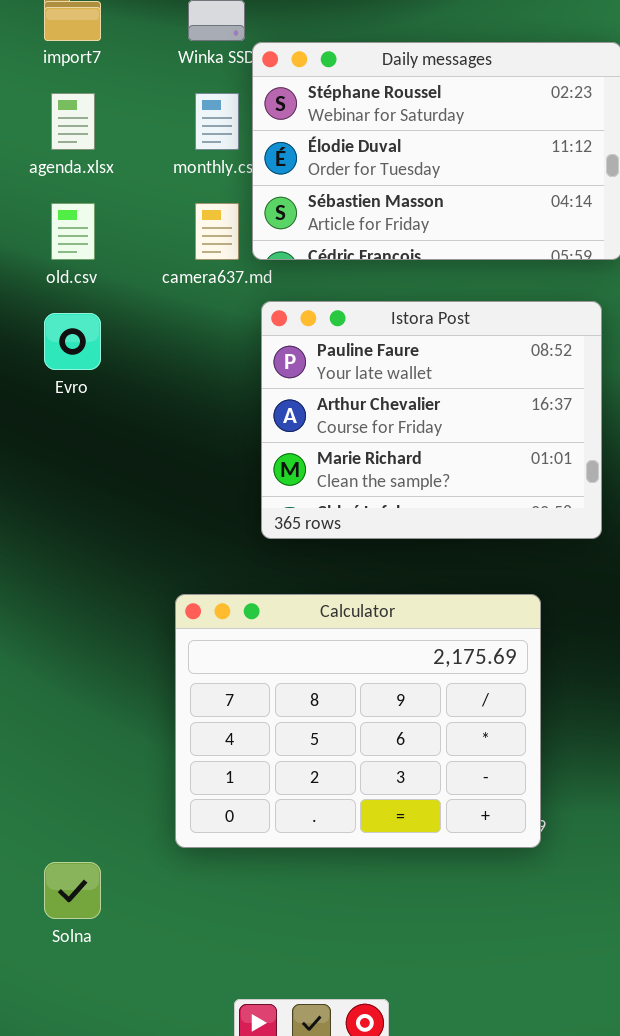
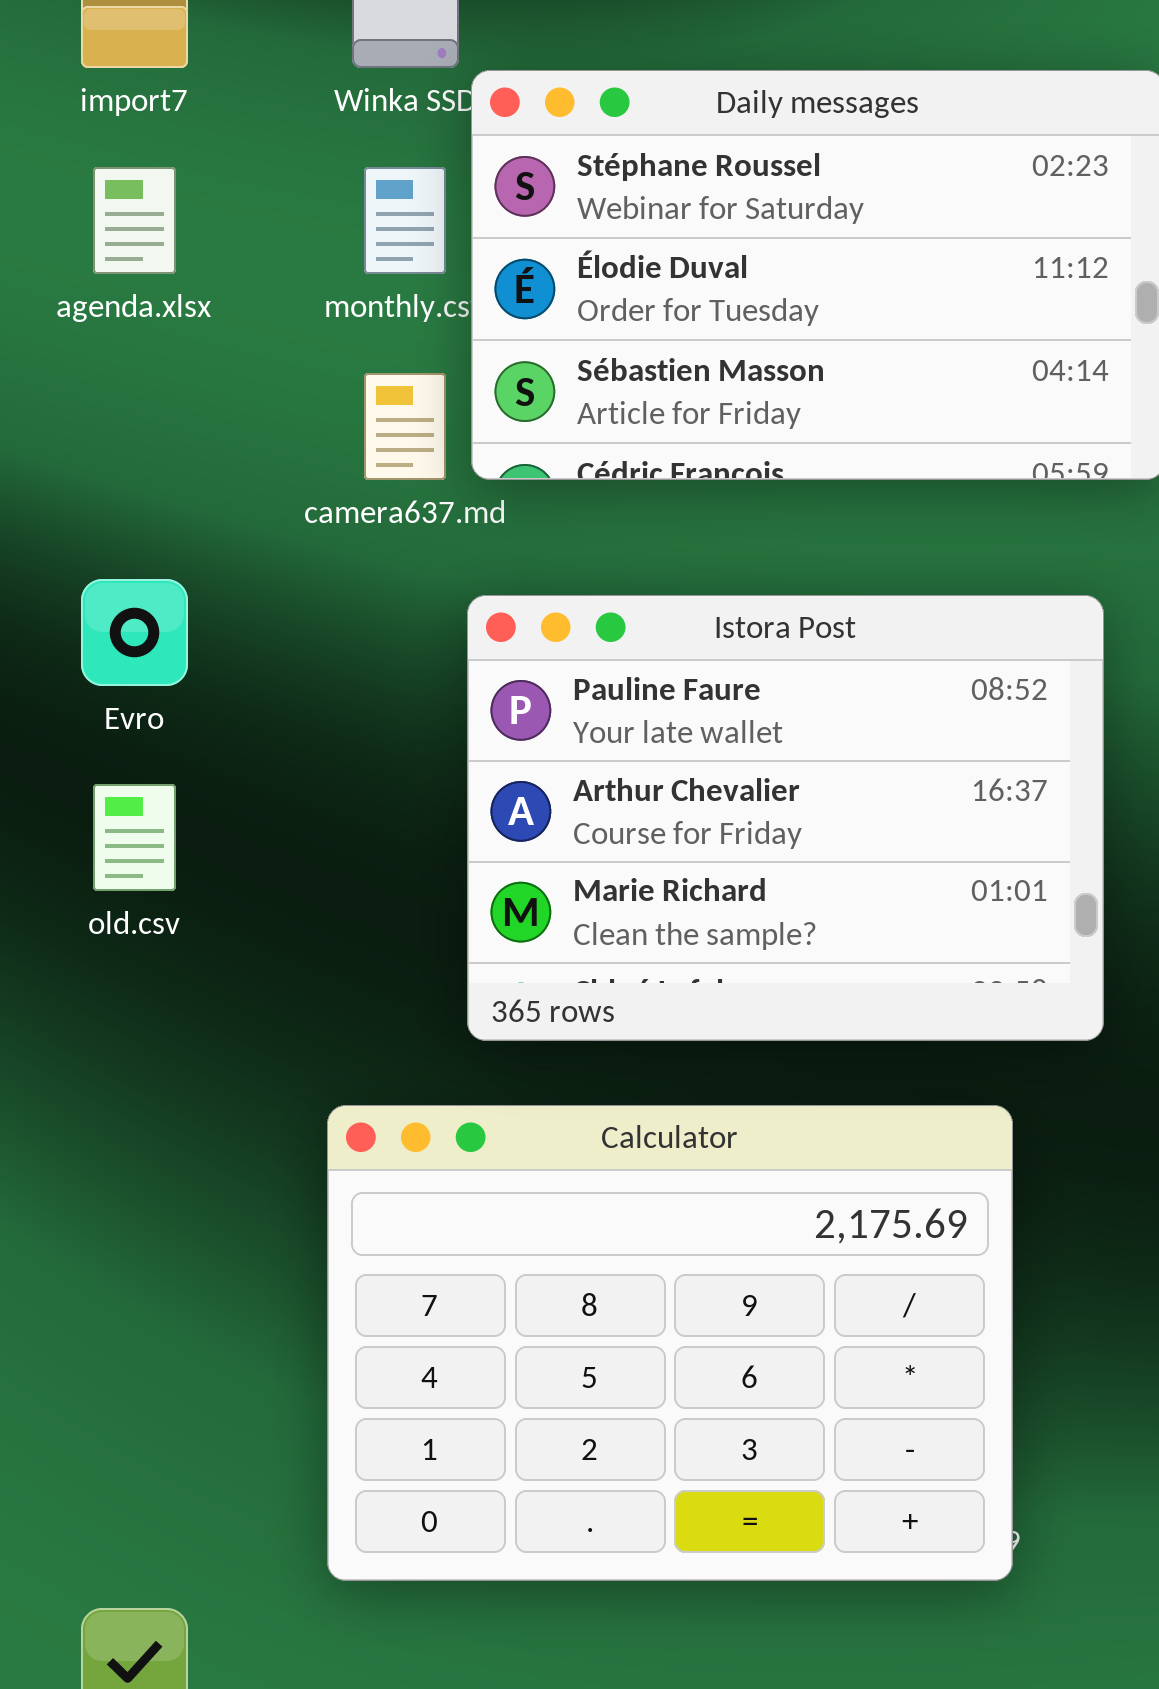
old.csv: [51,203,95,260] -> [93,784,176,891], moved
Istora Post: [261,301,602,539] -> [467,595,1104,1041], moved

